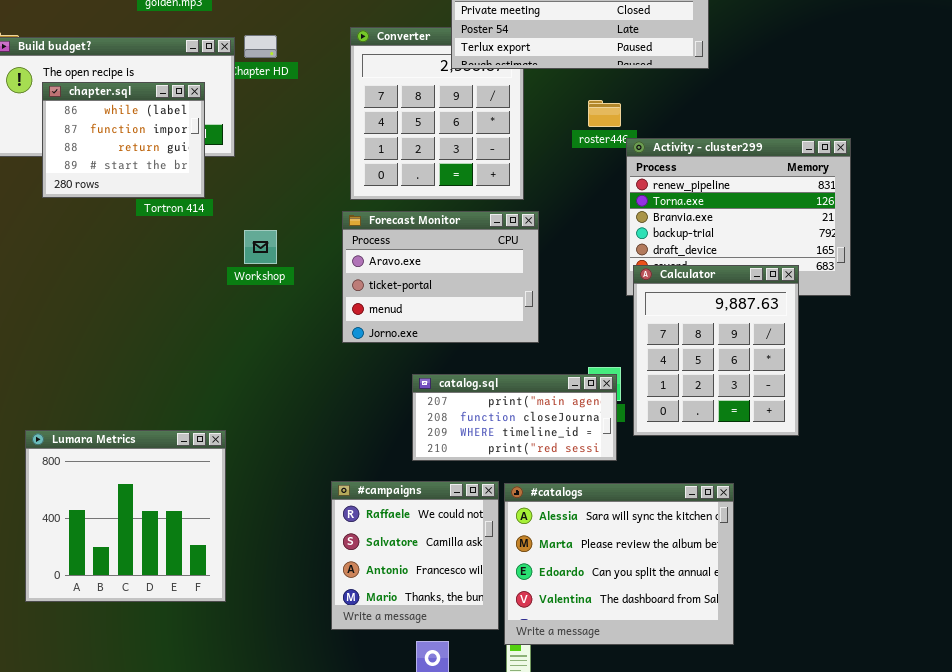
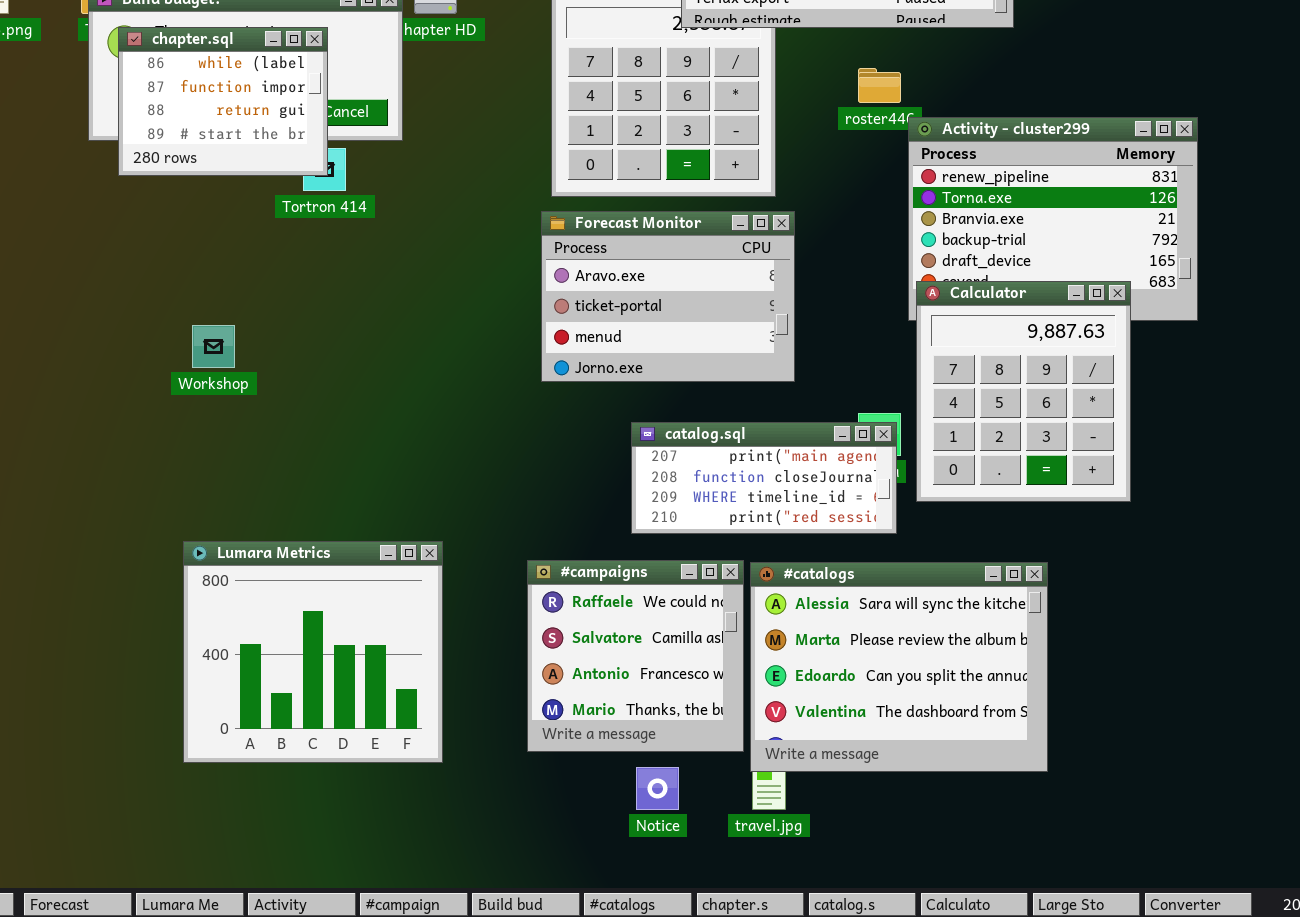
chapter.sql: [42,82,205,198] -> [118,27,328,176], moved
Workshop: [244,230,277,264] -> [192,325,235,368], moved
Lumara Metrics: [25,430,226,602] -> [183,541,443,763], moved

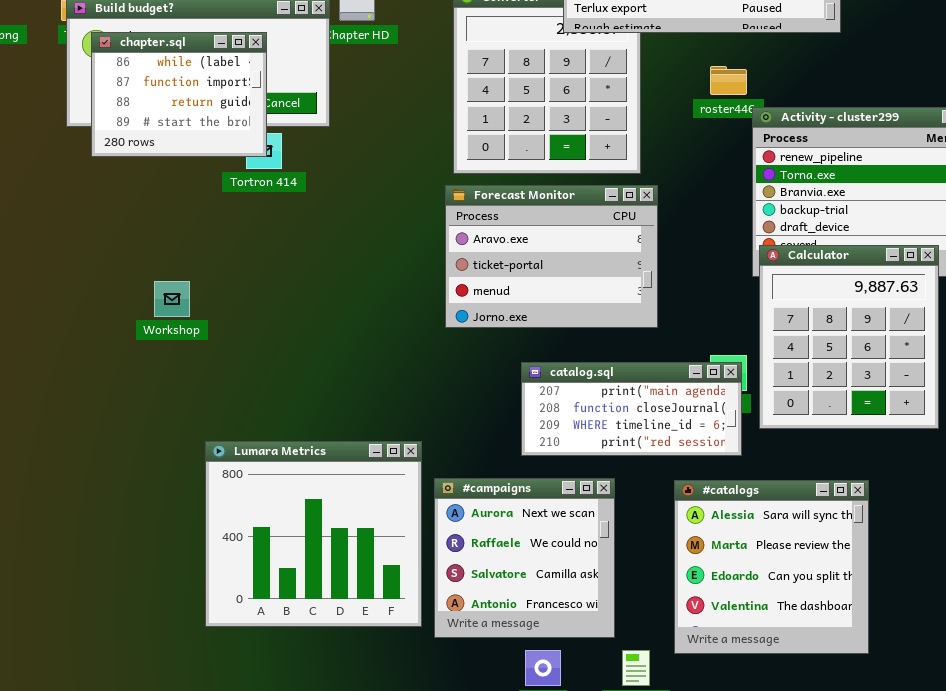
Lumara Metrics: [183,541,443,763] -> [205,441,422,627], moved
#campaigns: [527,560,744,752] -> [434,478,615,638], scrolled up 1 row
#catalogs: [750,562,1048,772] -> [674,480,869,654], resized

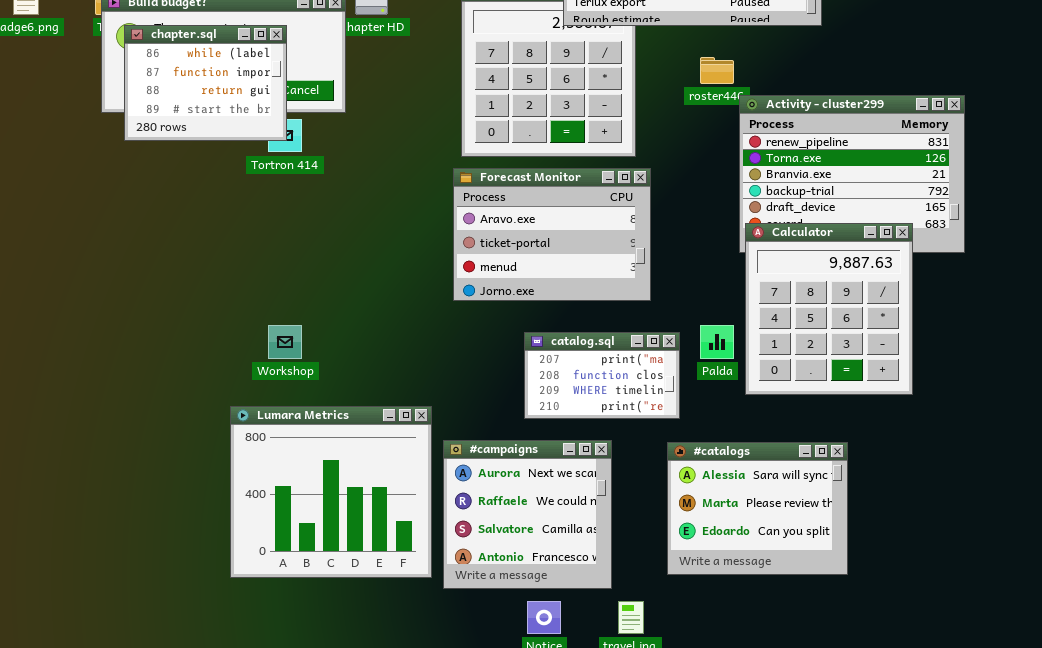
Workshop: [154,281,190,317] -> [268,325,302,359], moved
catalog.sql: [521,362,742,456] -> [524,332,680,419], resized
#catalogs: [674,480,869,654] -> [667,442,848,575], resized

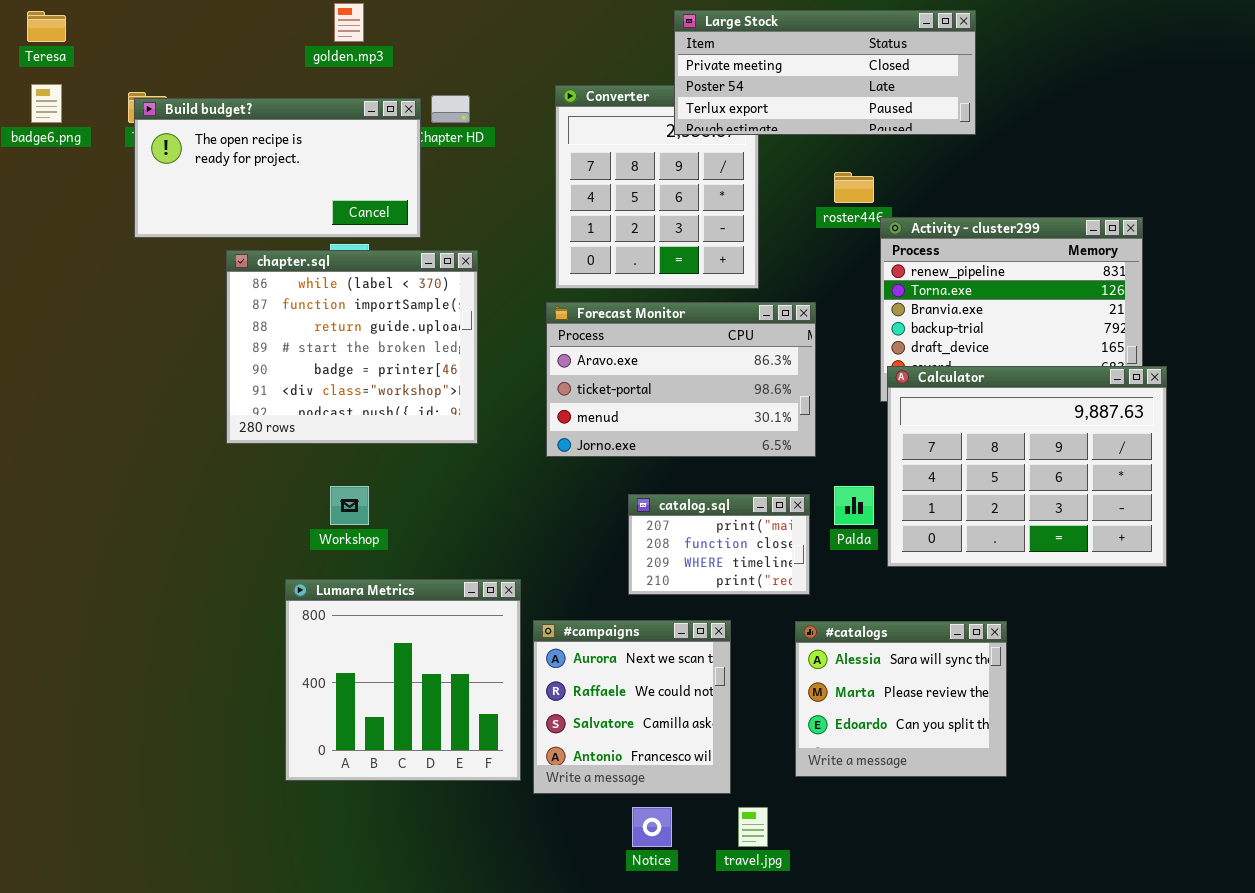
chapter.sql: [124,25,287,141] -> [226,250,478,444], moved, resized
Forecast Monitor: [453,168,651,301] -> [546,302,816,457], resized
Calculator: [745,223,913,395] -> [887,366,1167,567], resized

